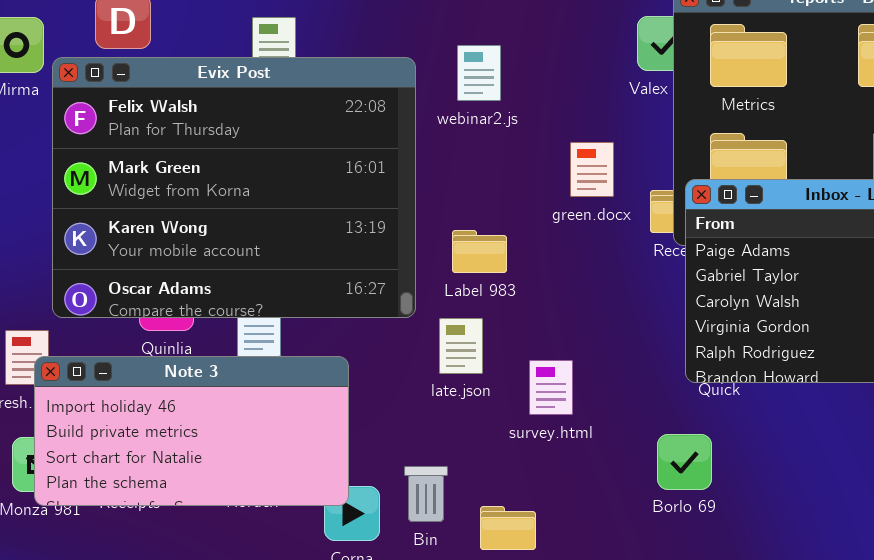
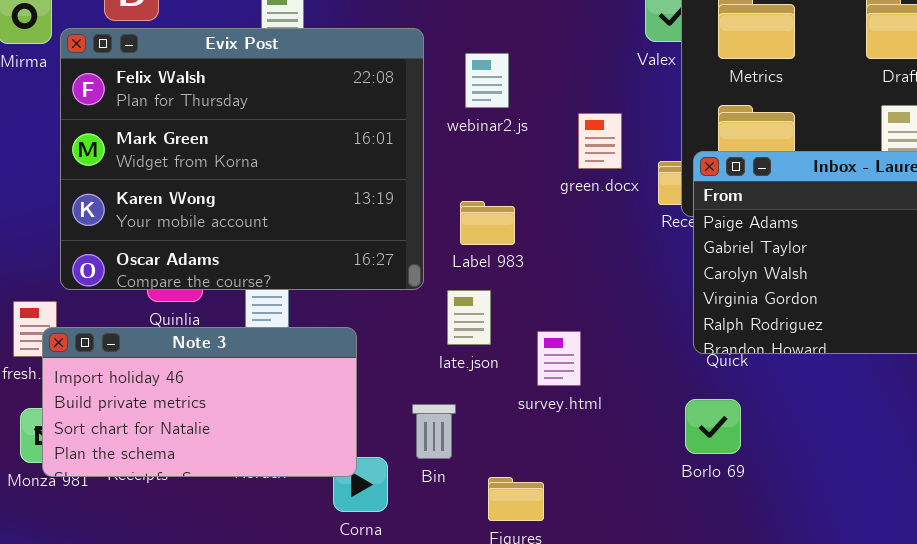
webinar2.js: [457,45,501,101] -> [465,53,509,108], moved
Borlo 69: [657,434,712,490] -> [685,399,741,454], moved
Bin: [404,466,448,522] -> [412,404,456,459], moved

